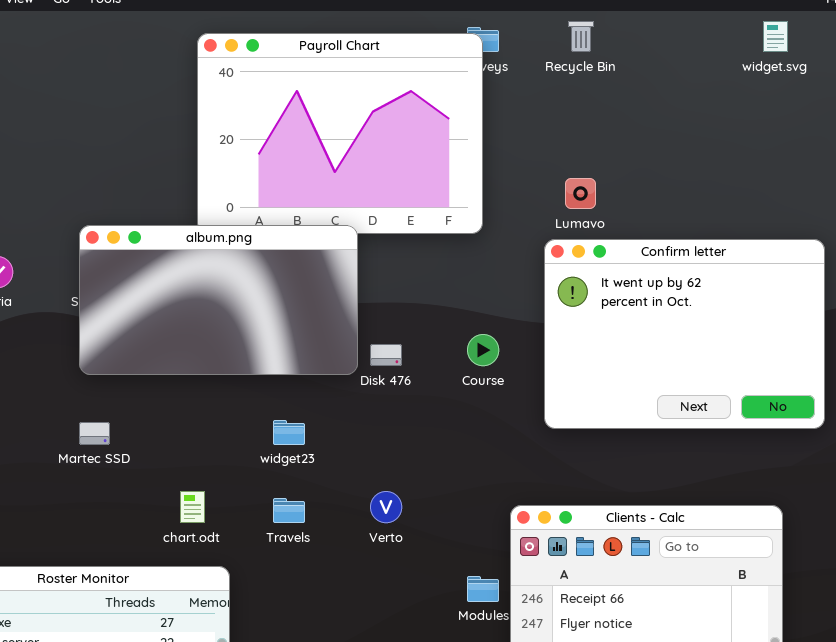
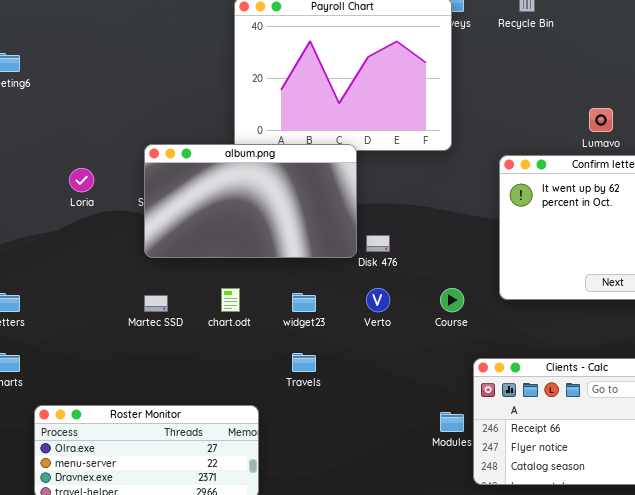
Lumavo: [565,178,596,209] -> [589,108,613,132], moved
Course: [467,334,499,366] -> [440,288,464,312], moved
chart.odt: [180,491,205,523] -> [221,288,240,312], moved
Verto: [370,491,402,523] -> [366,288,390,312], moved

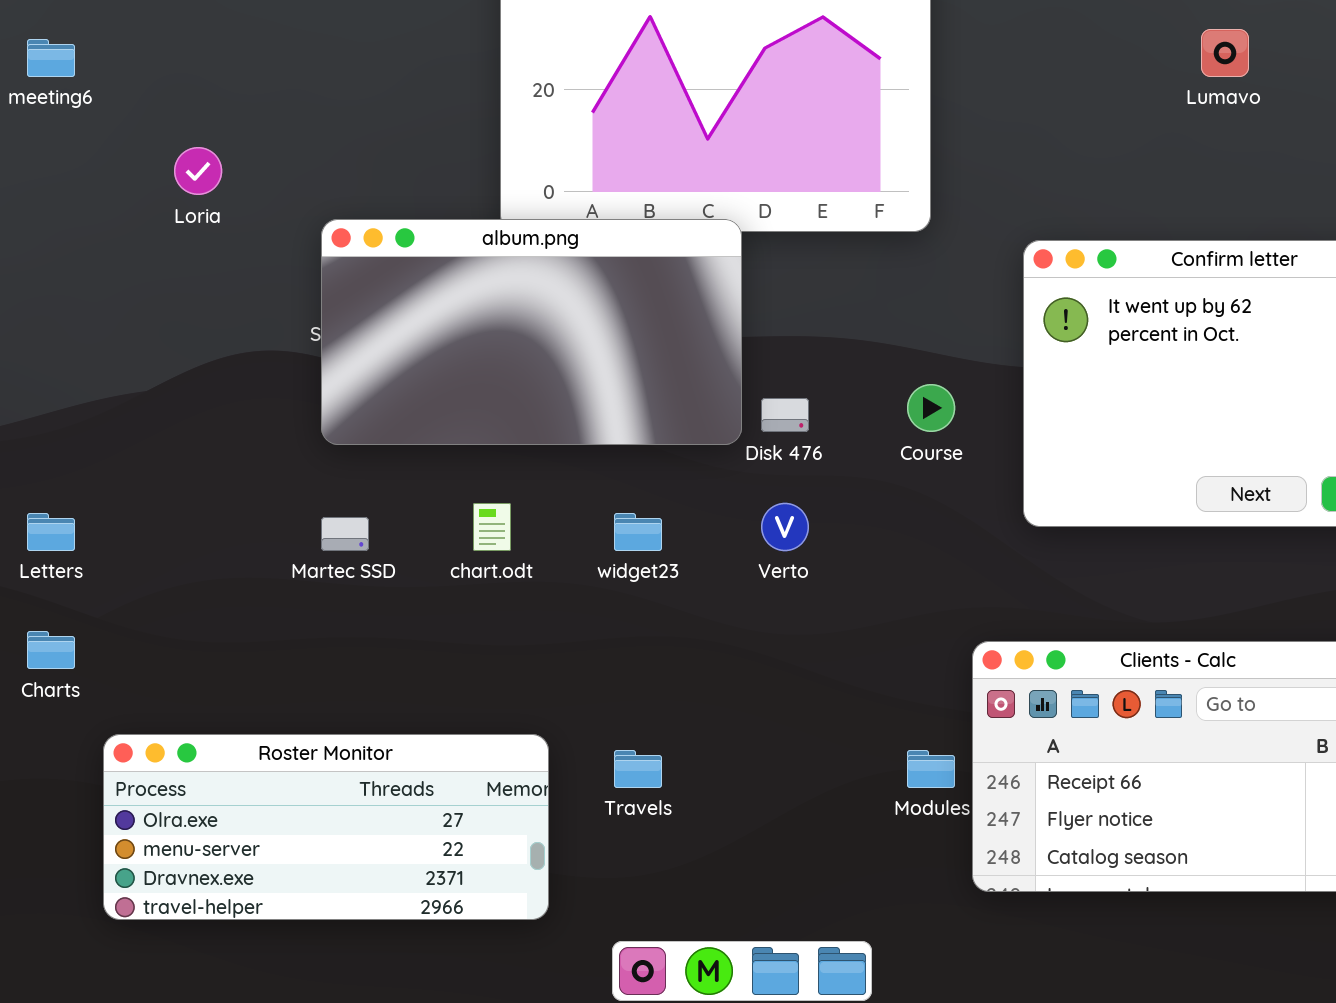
Lumavo: [589,108,613,132] -> [1201,29,1249,77], moved
Loria: [69,168,94,192] -> [174,147,222,195], moved
Course: [440,288,464,312] -> [907,384,955,432], moved
Travels: [292,353,316,372] -> [614,750,662,788], moved

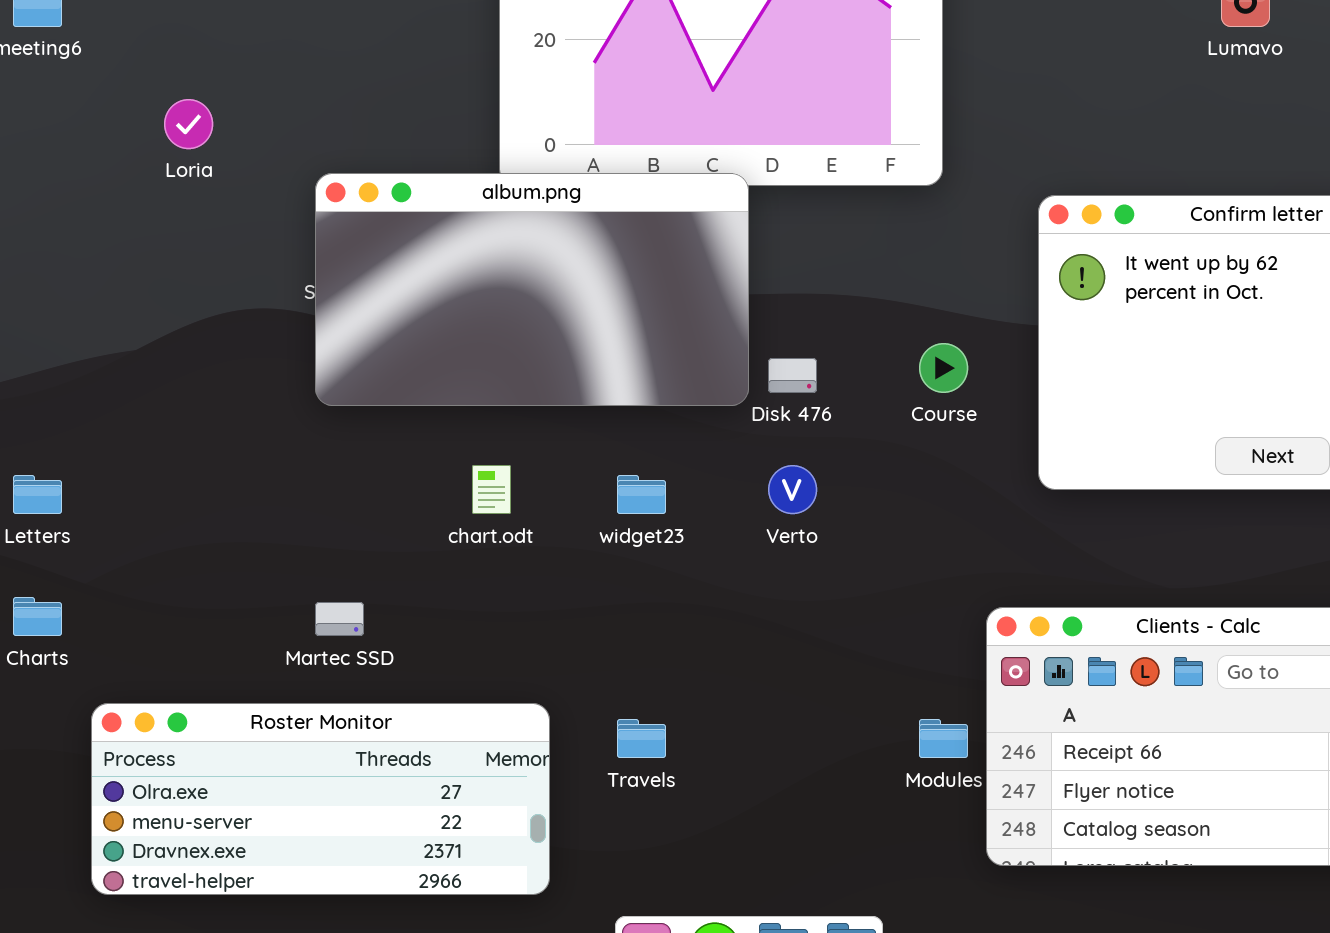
Martec SSD: [321,517,369,551] -> [315,602,364,636], moved

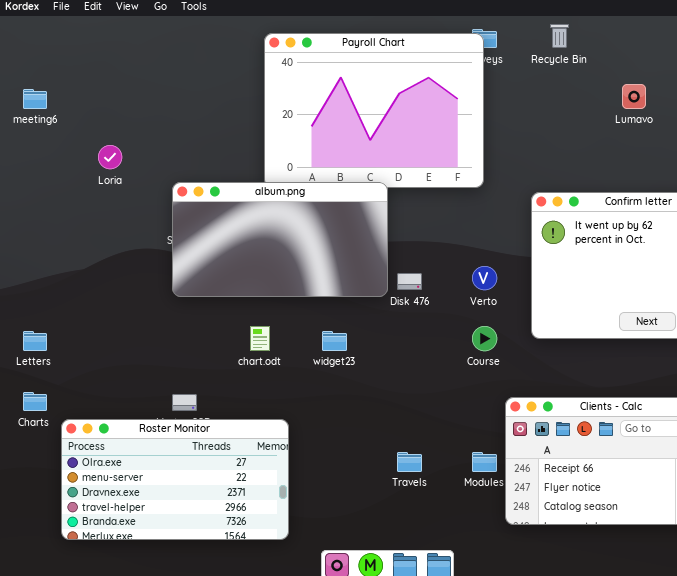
Course: [919,343,968,393] -> [472,326,497,351], moved
Verto: [768,465,817,514] -> [472,266,497,290], moved
Roster Monitor: [91,703,550,895] -> [61,419,289,540], resized
Travels: [617,719,666,758] -> [397,452,422,472], moved

